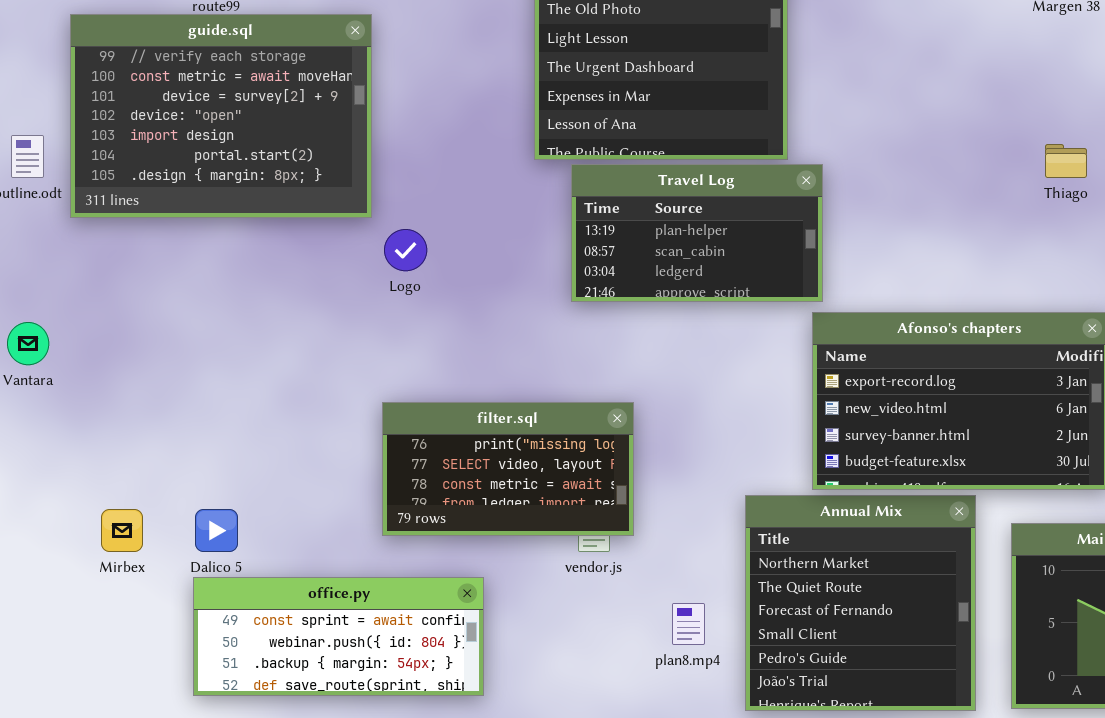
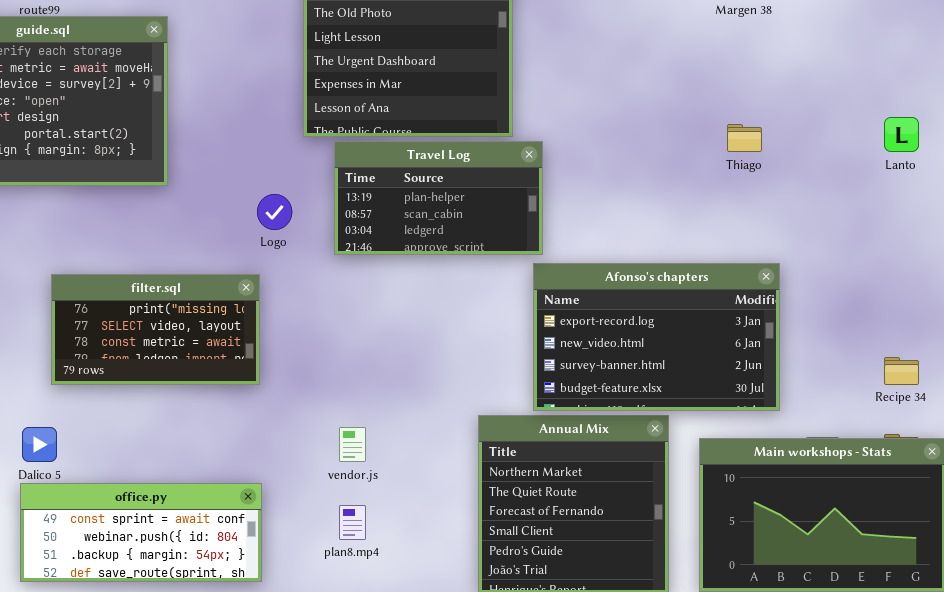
Logo: [384,229,427,271] -> [257,194,292,230], moved
filter.sql: [382,402,634,536] -> [51,274,260,385], moved
plan8.mp4: [672,603,705,645] -> [339,505,366,540], moved

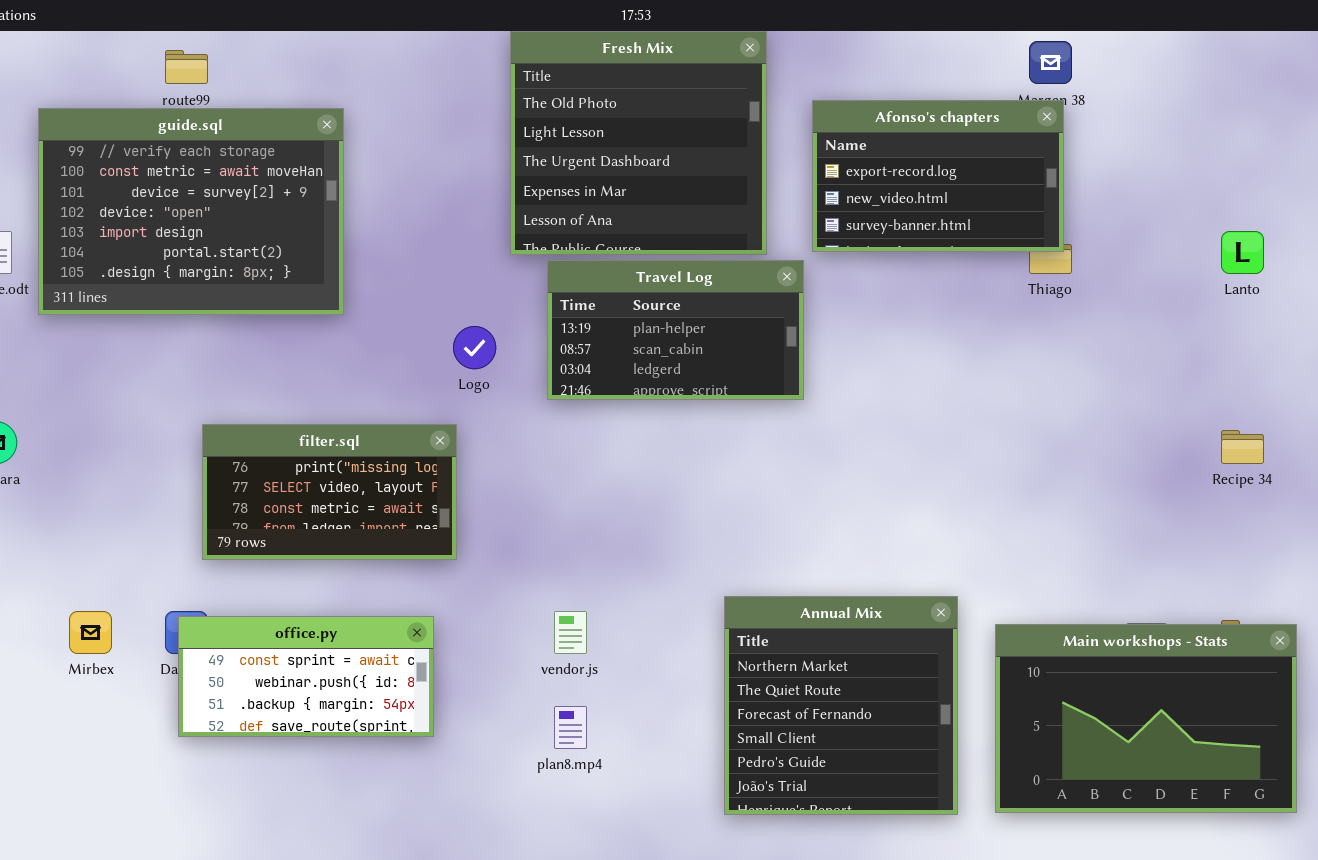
Afonso's chapters: [533,263,780,411] -> [812,100,1064,252], moved, resized
Recipe 34: [884,357,919,385] -> [1221,430,1264,464], moved
office.py: [20,483,262,582] -> [178,616,434,737], moved, resized

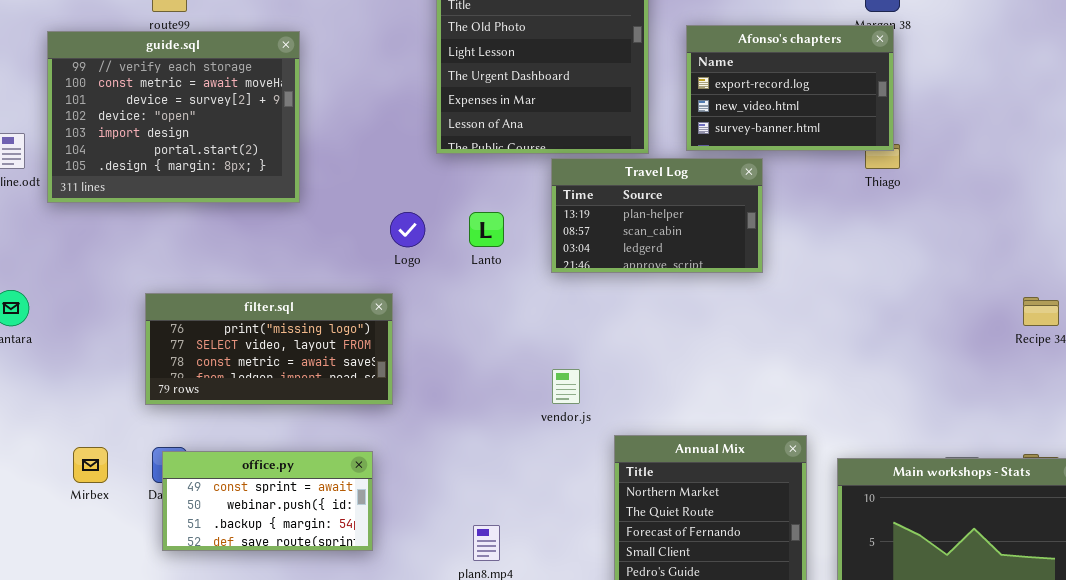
Lanto: [1221,231,1264,274] -> [469,212,504,247], moved
Travel Log: [547,260,804,400] -> [551,158,763,273], moved
filter.sql: [202,424,457,560] -> [145,293,393,405], resized
vendor.js: [554,611,587,654] -> [552,369,580,404], moved

